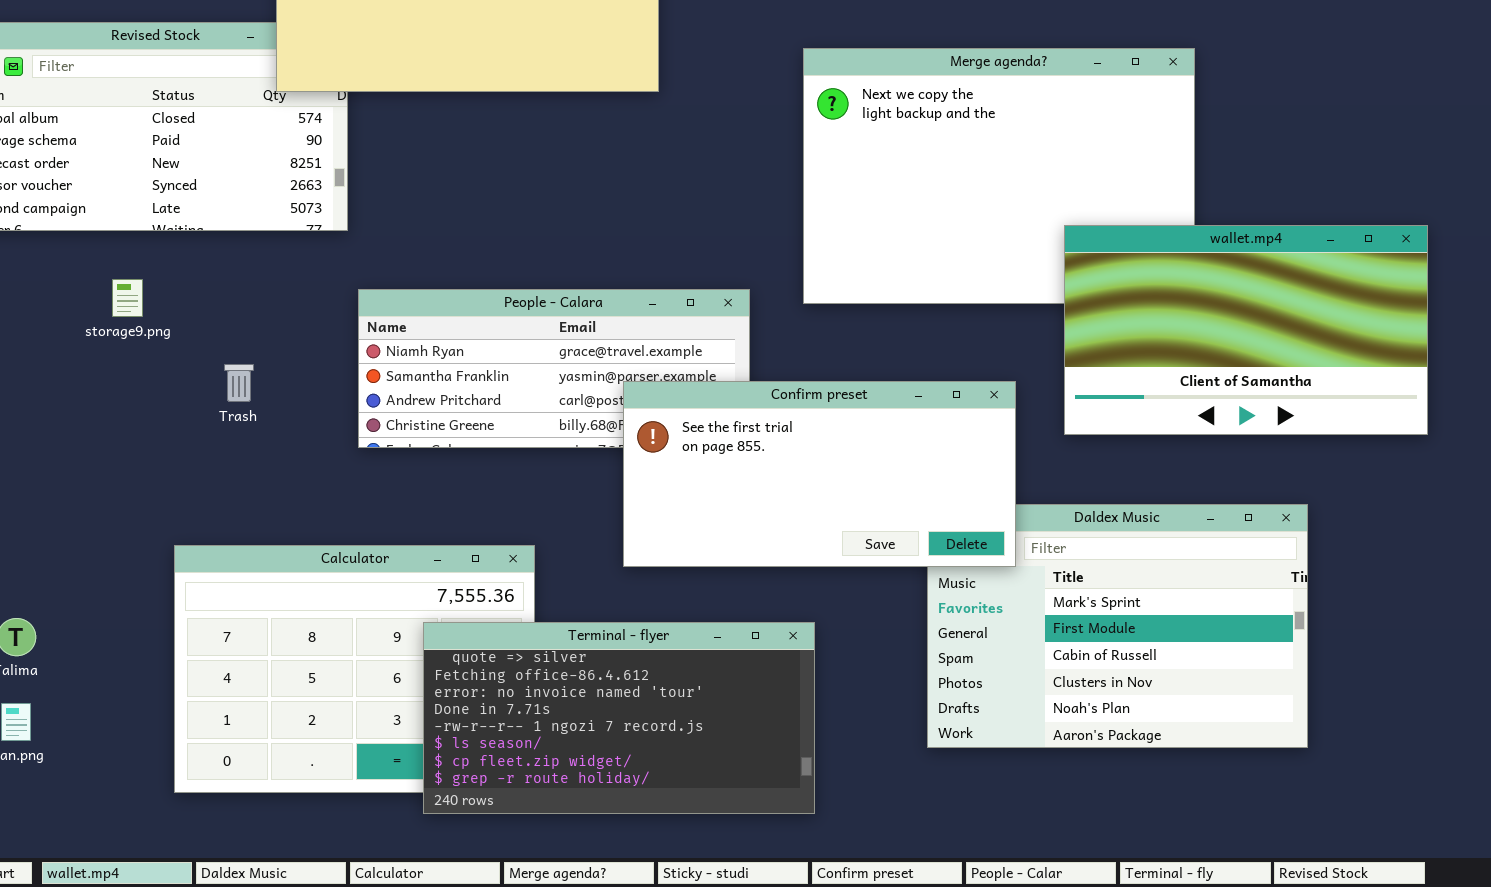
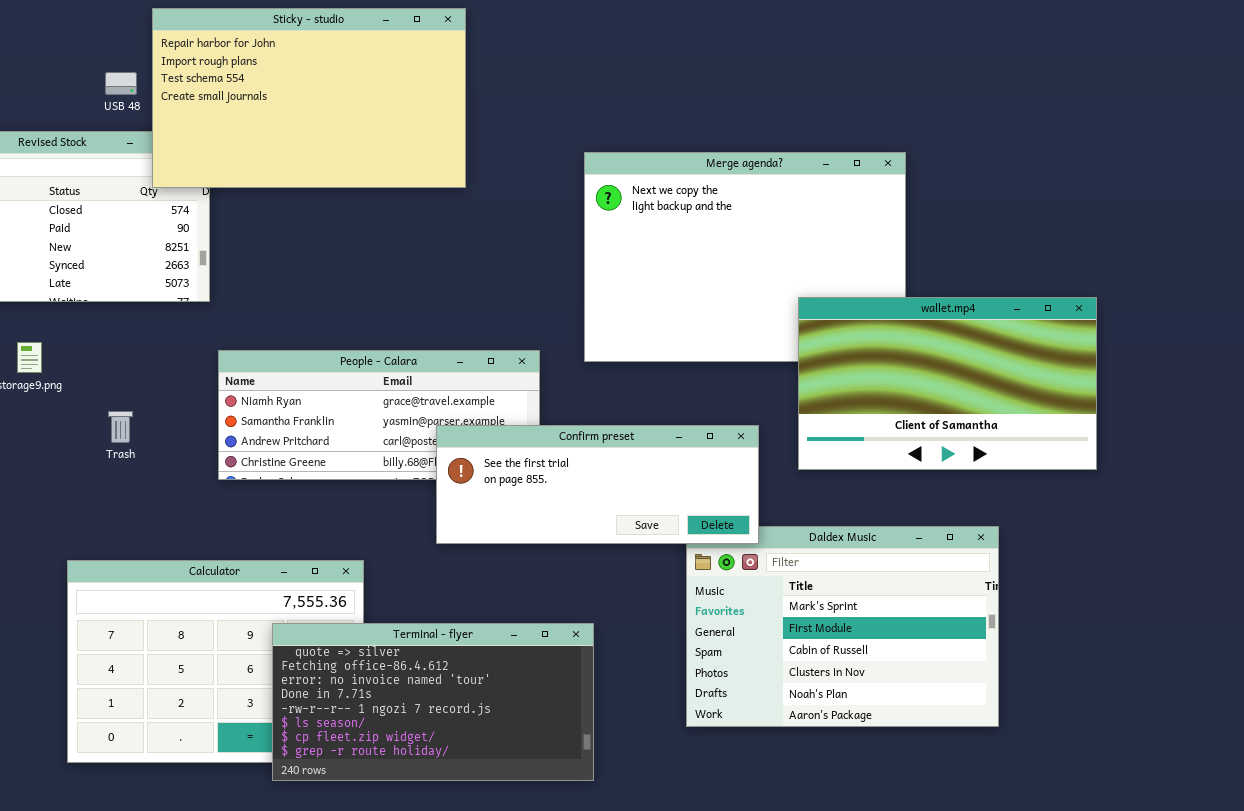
Confirm preset: [623,381,1016,567] -> [436,425,759,544], resized

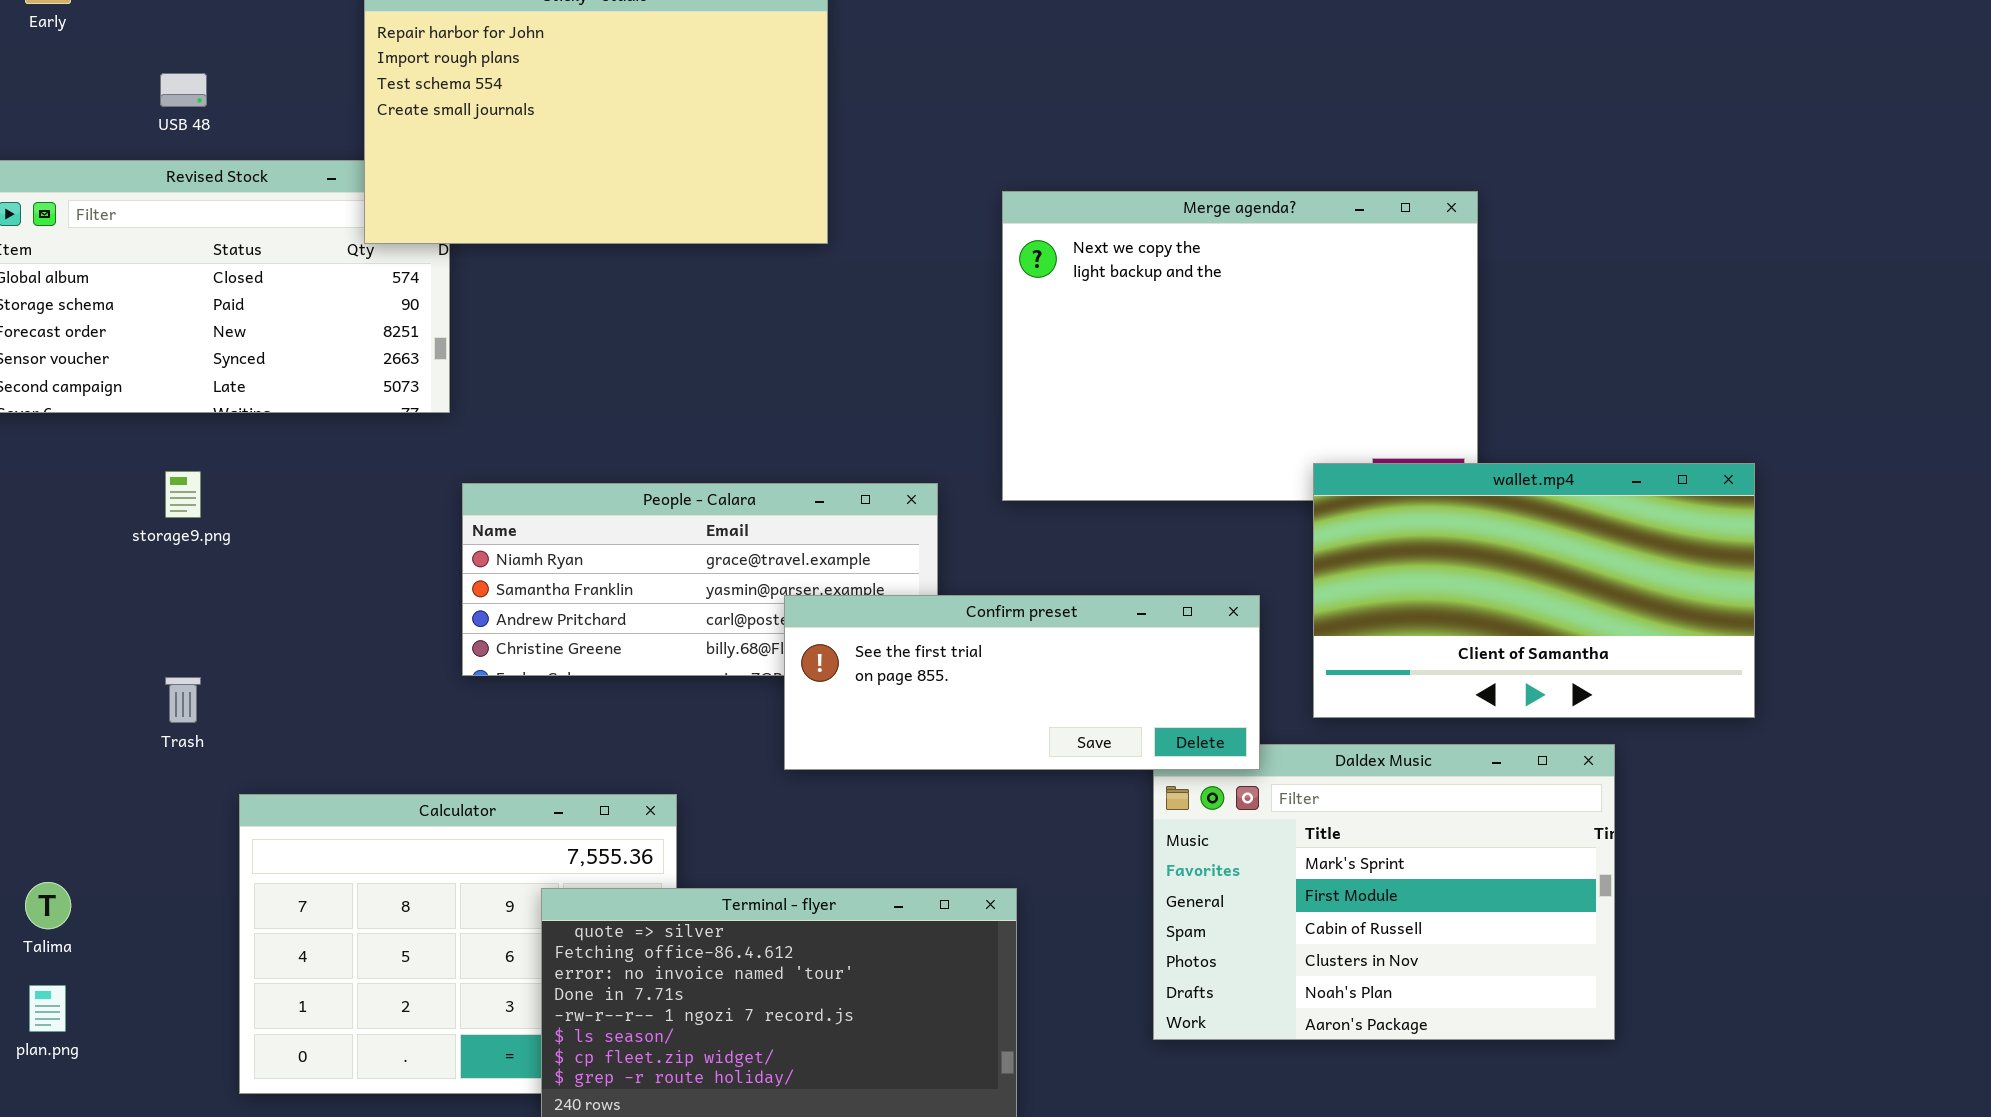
USB 48: [105,72,137,95] -> [160,73,207,107], moved
wallet.mp4: [798,297,1097,470] -> [1313,463,1755,718], moved
Trash: [108,411,133,443] -> [165,677,201,723], moved

